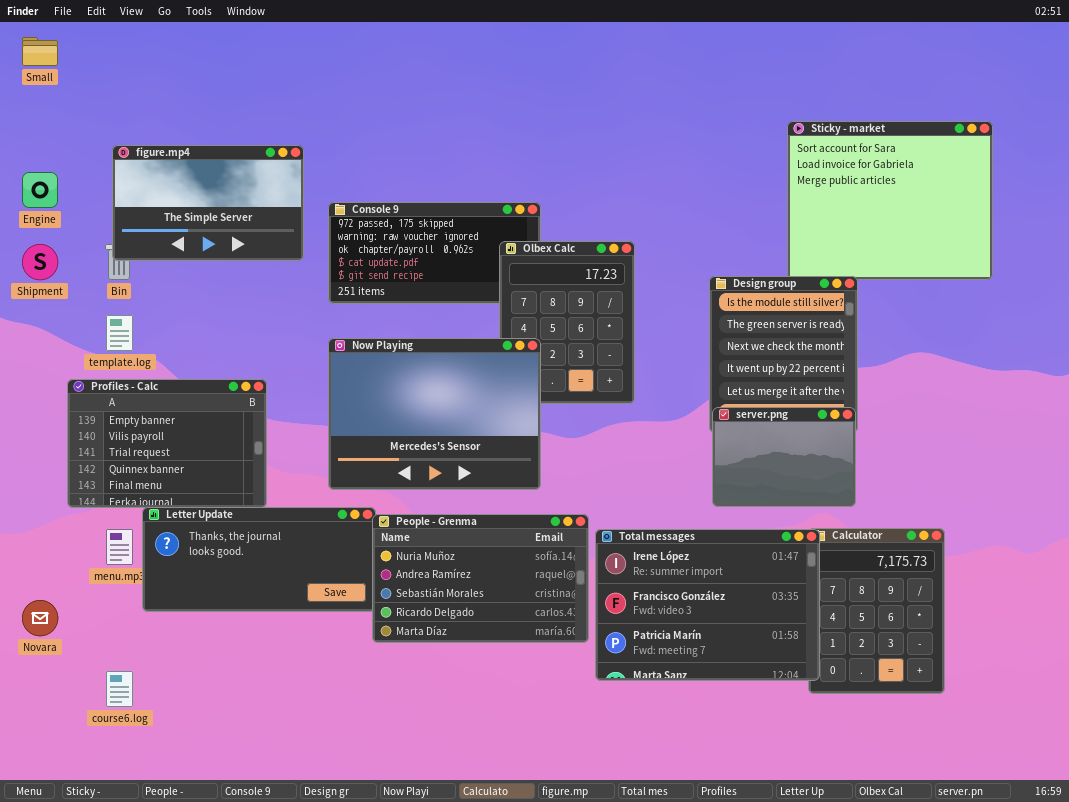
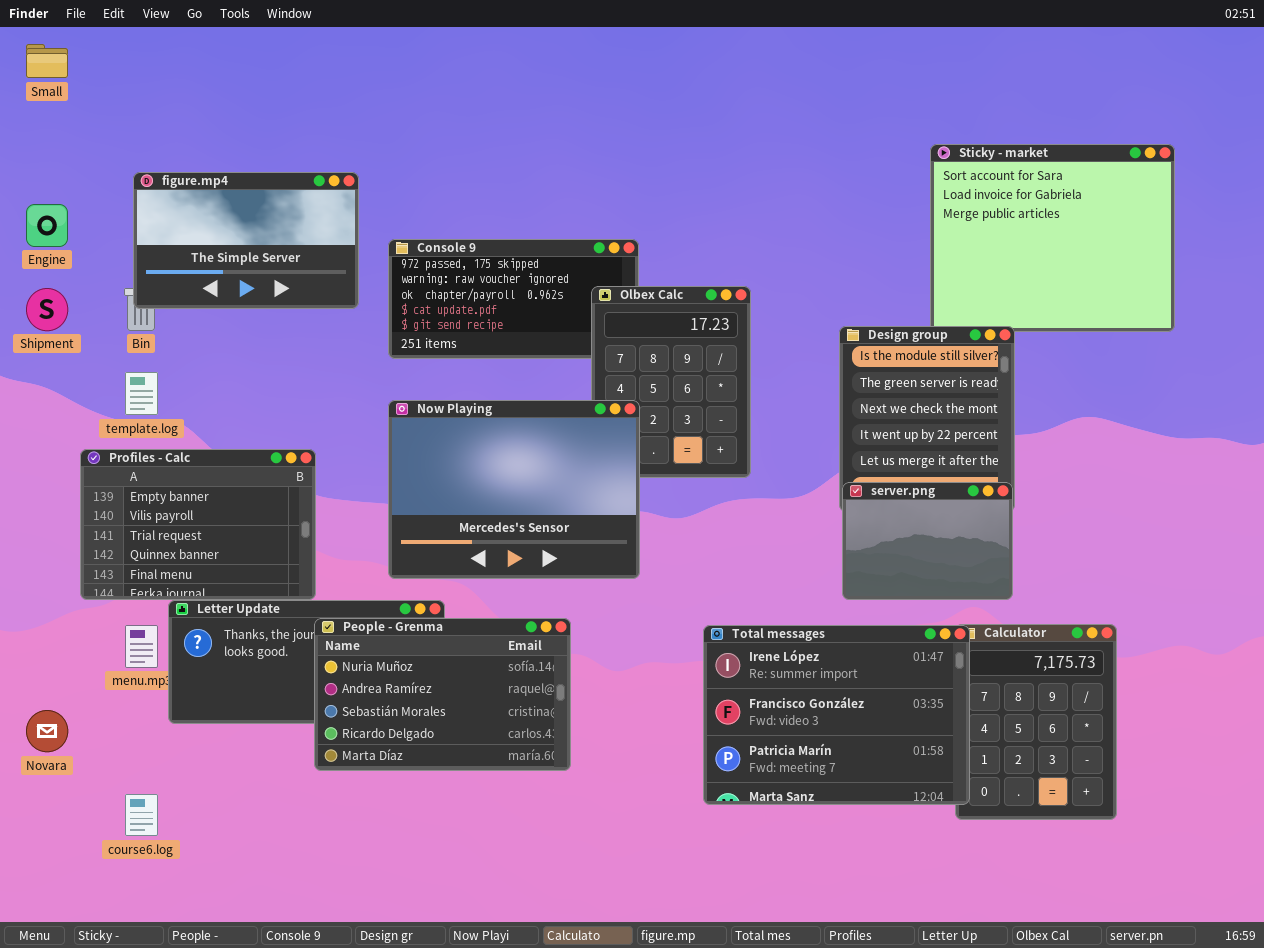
People - Grenma: [372,514,589,643] -> [314,618,571,771], moved

